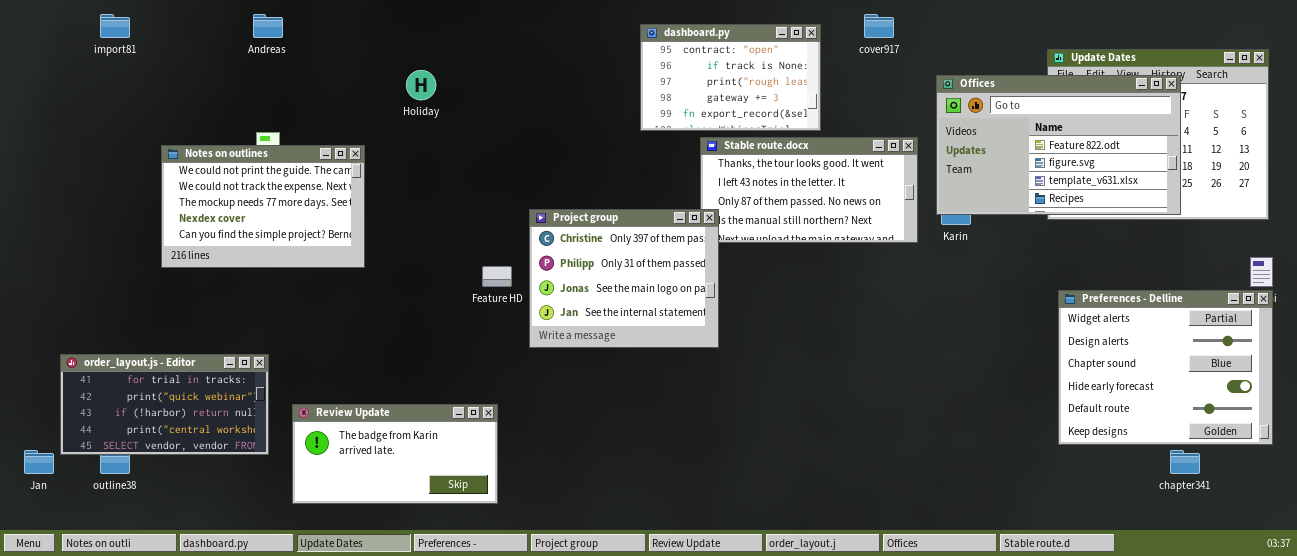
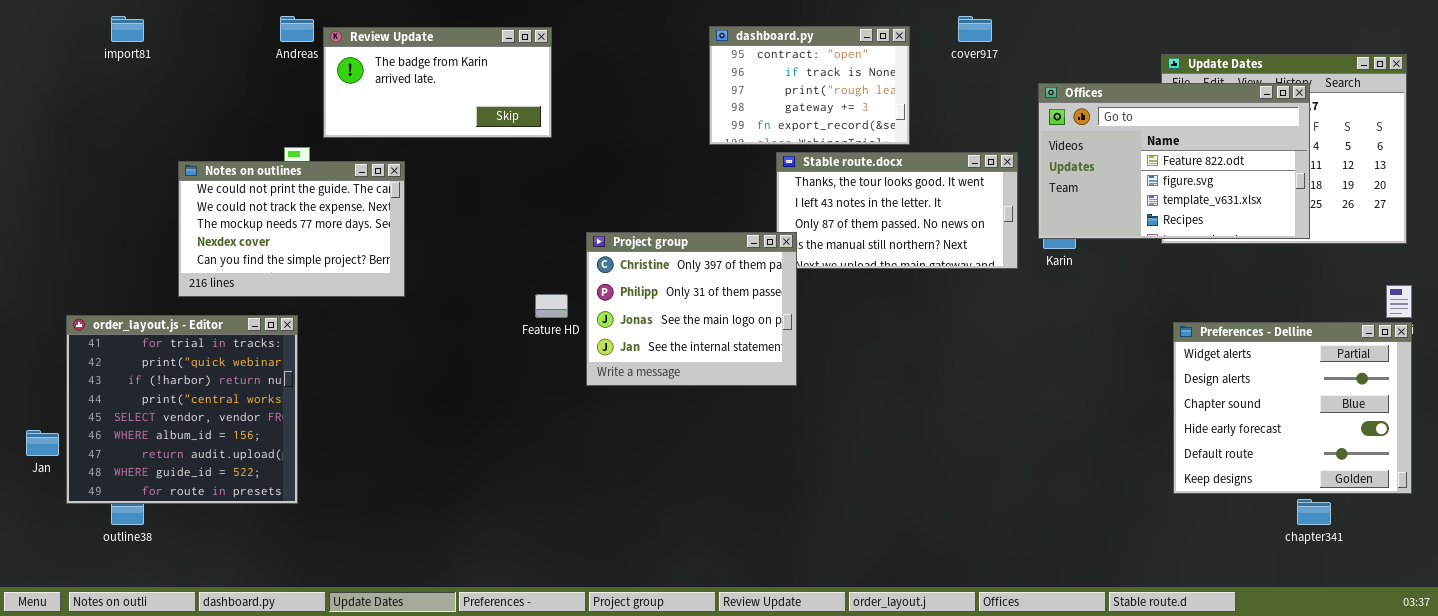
order_layout.js - Editor: [60,354,269,455] -> [66,315,298,504], resized
Review Update: [292,404,498,504] -> [323,27,552,138], moved
Jan: [24,450,54,474] -> [26,430,59,456], moved

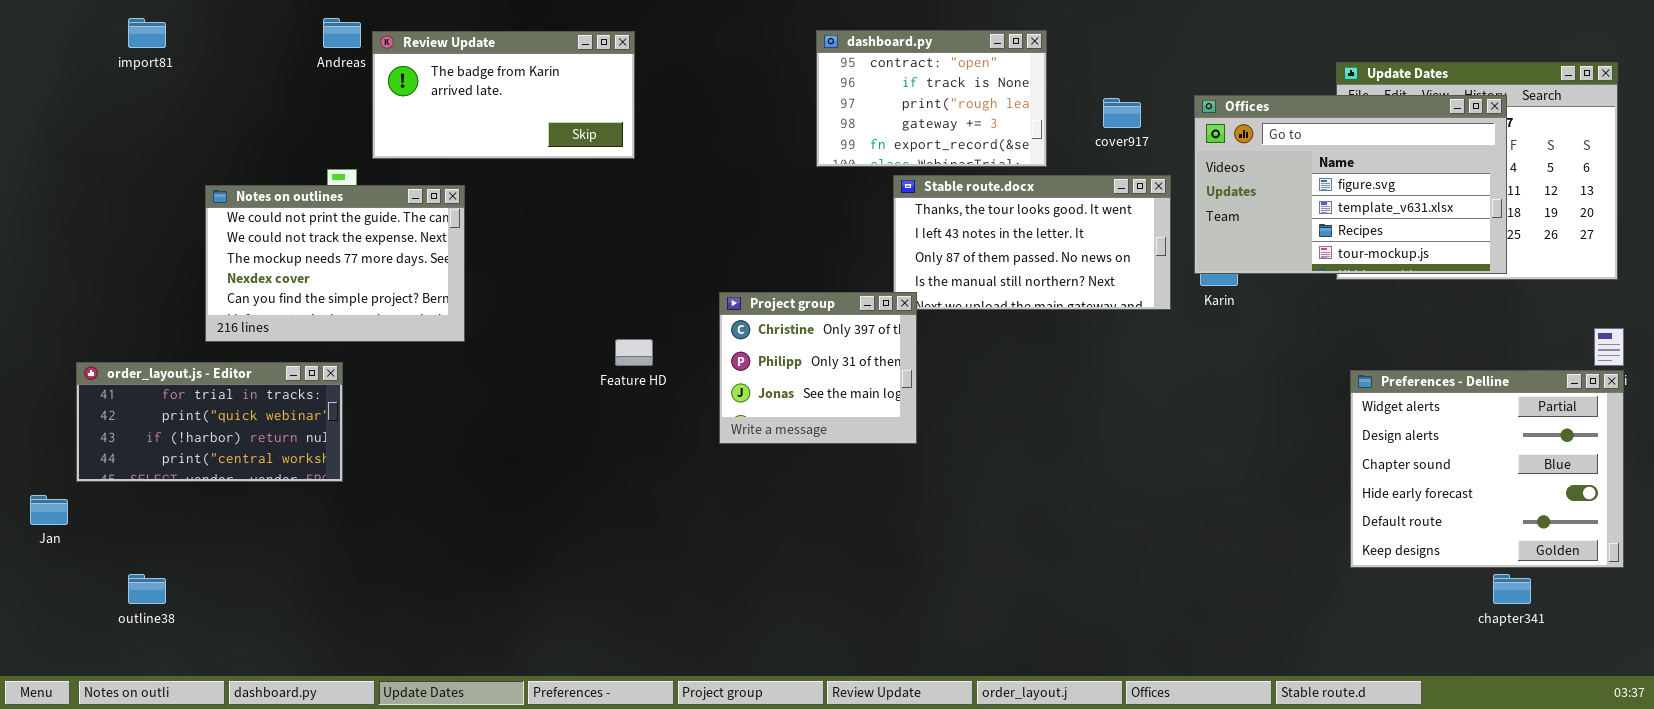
cover917: [958,16,992,42] -> [1103,98,1141,128], moved
Offices: [1038,83,1310,239] -> [1194,95,1507,274], scrolled down 1 row
Project group: [586,232,797,386] -> [719,292,917,444], resized
order_layout.js - Editor: [66,315,298,504] -> [76,362,343,482], resized

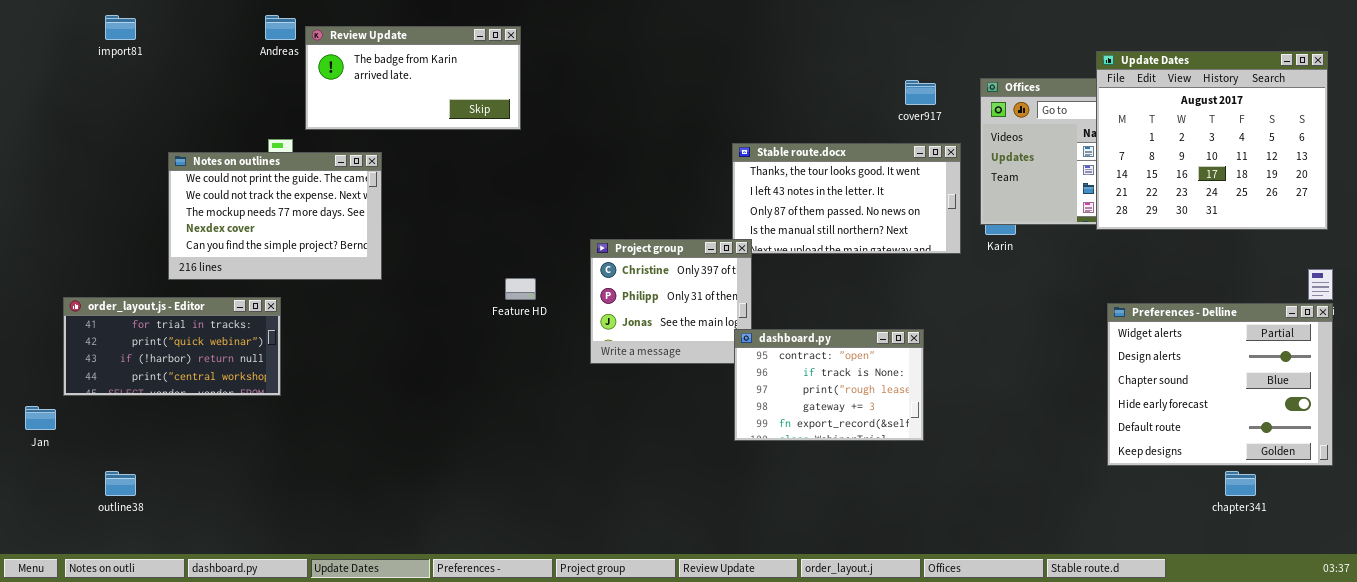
dashboard.py: [816,30,1047,167] -> [734,329,924,441], moved
Update Dates: [1336,62,1618,280] -> [1096,51,1328,230], raised

